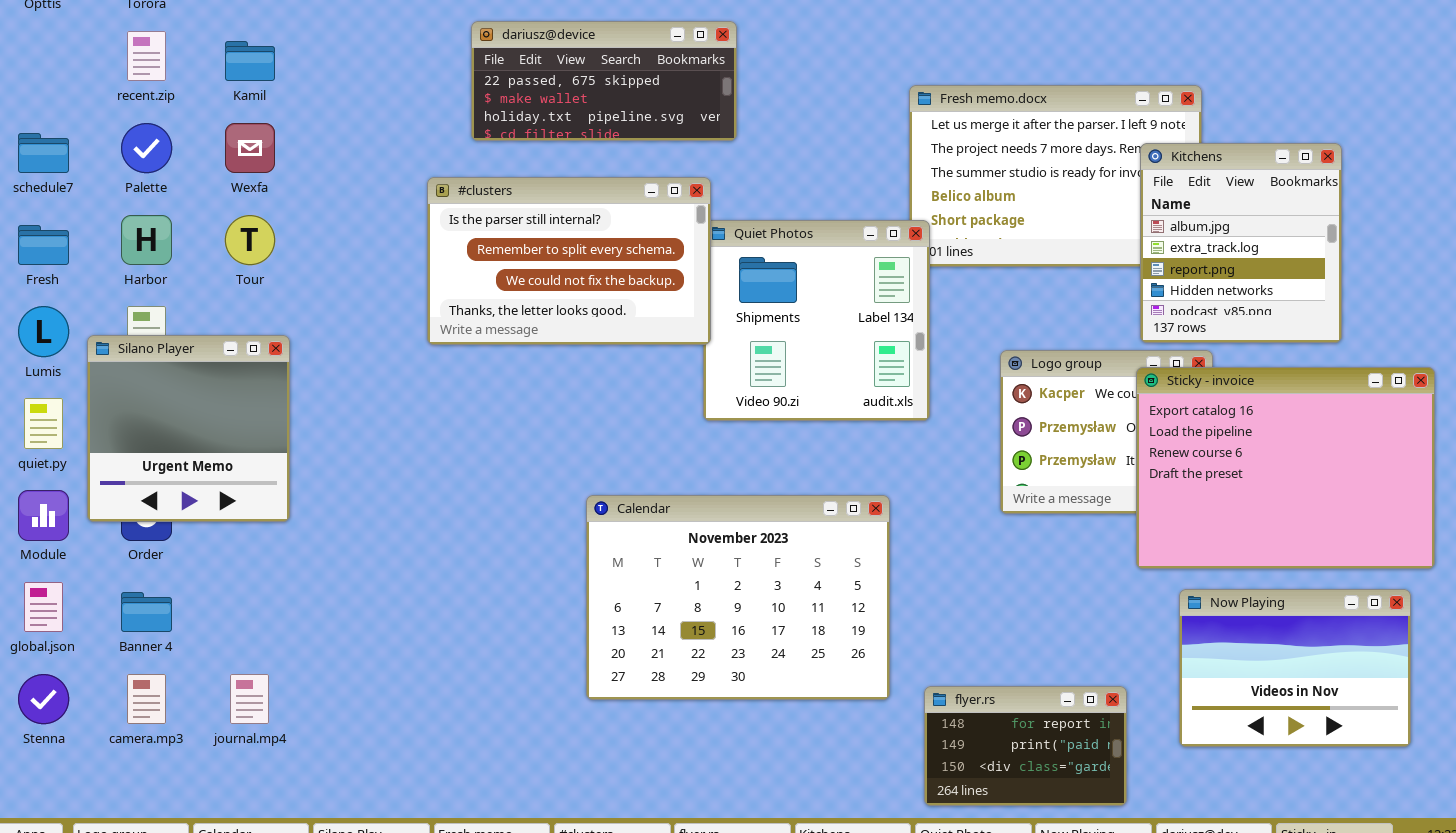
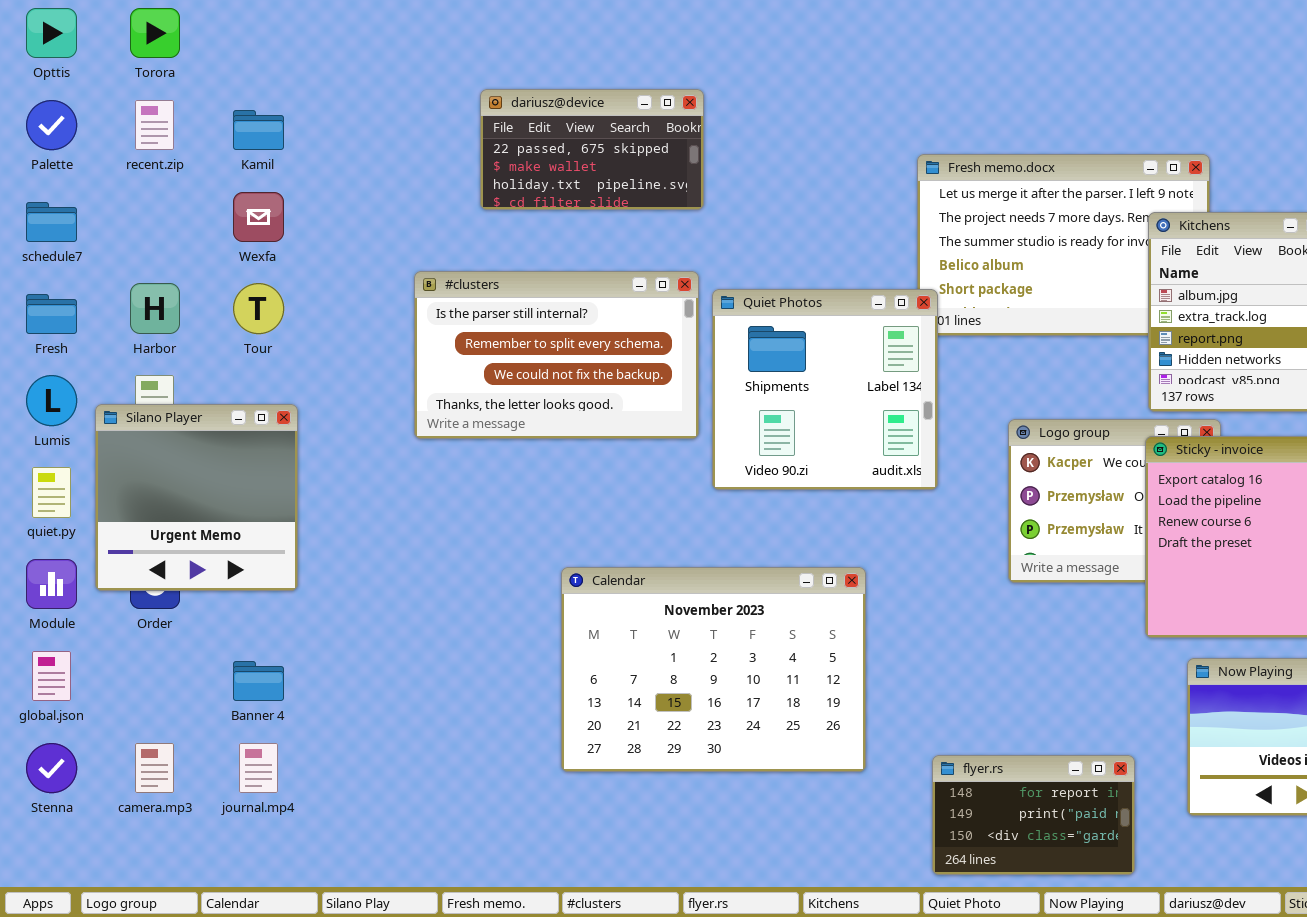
dariusz@device: [471,21,737,141] -> [480,89,704,210], resized
Palette: [121,123,172,173] -> [26,100,77,150], moved
#clusters: [427,177,711,345] -> [414,271,699,439], moved
Calendar: [586,495,890,700] -> [561,567,866,772], moved
Banner 4: [121,592,172,632] -> [233,661,284,701], moved

